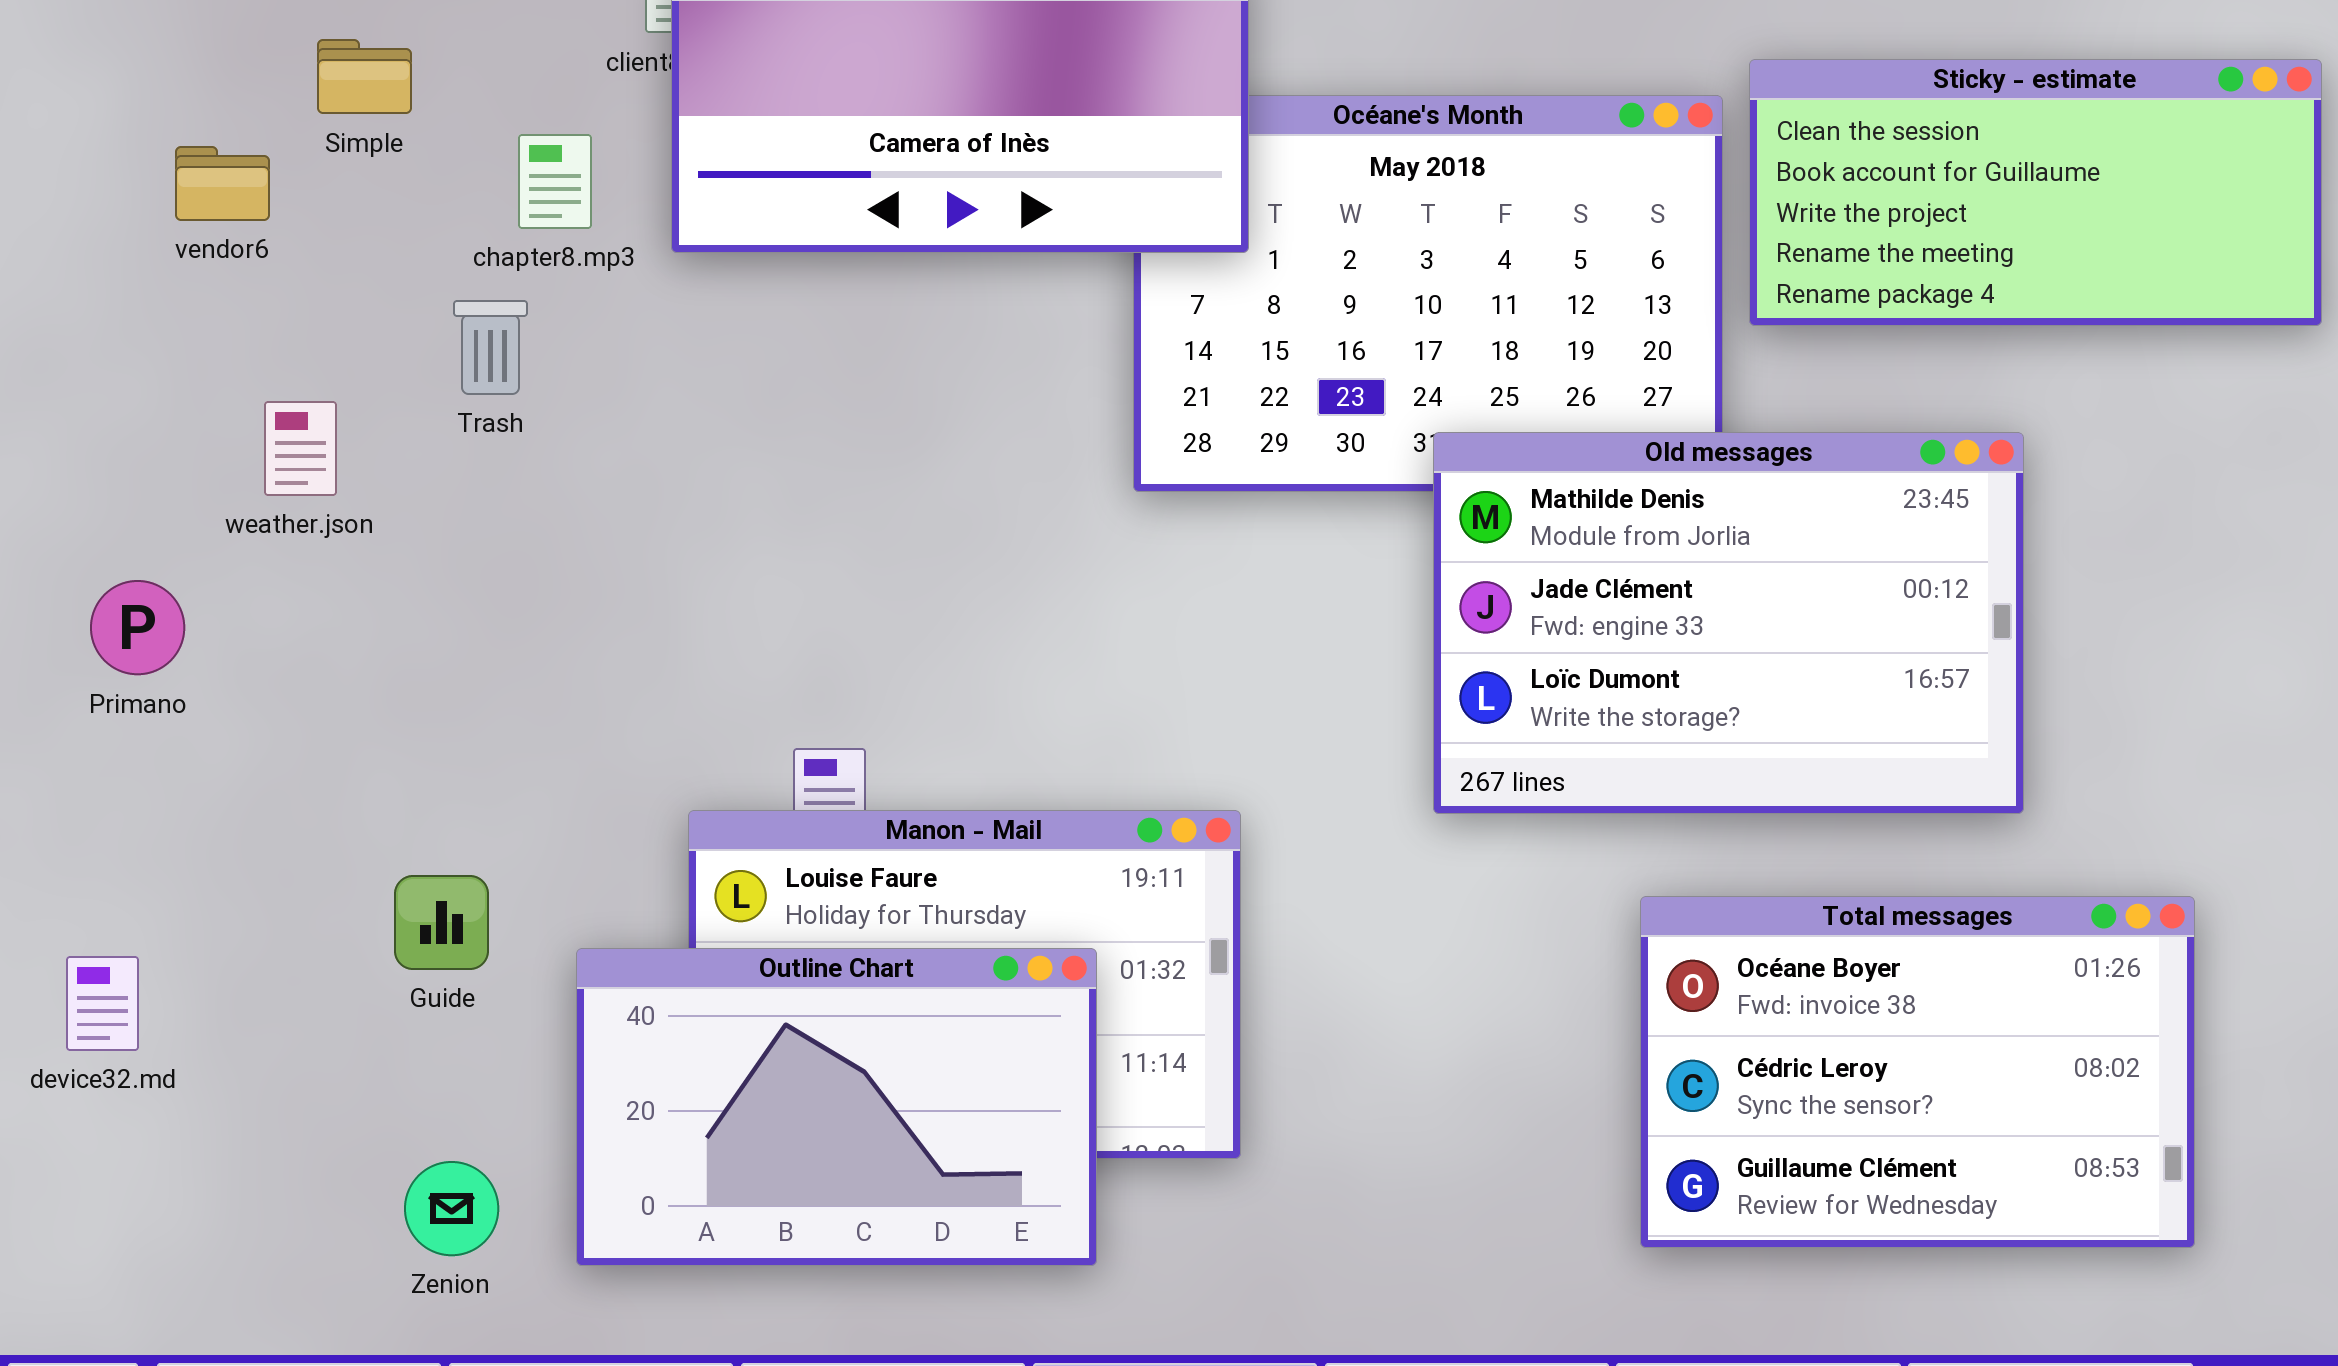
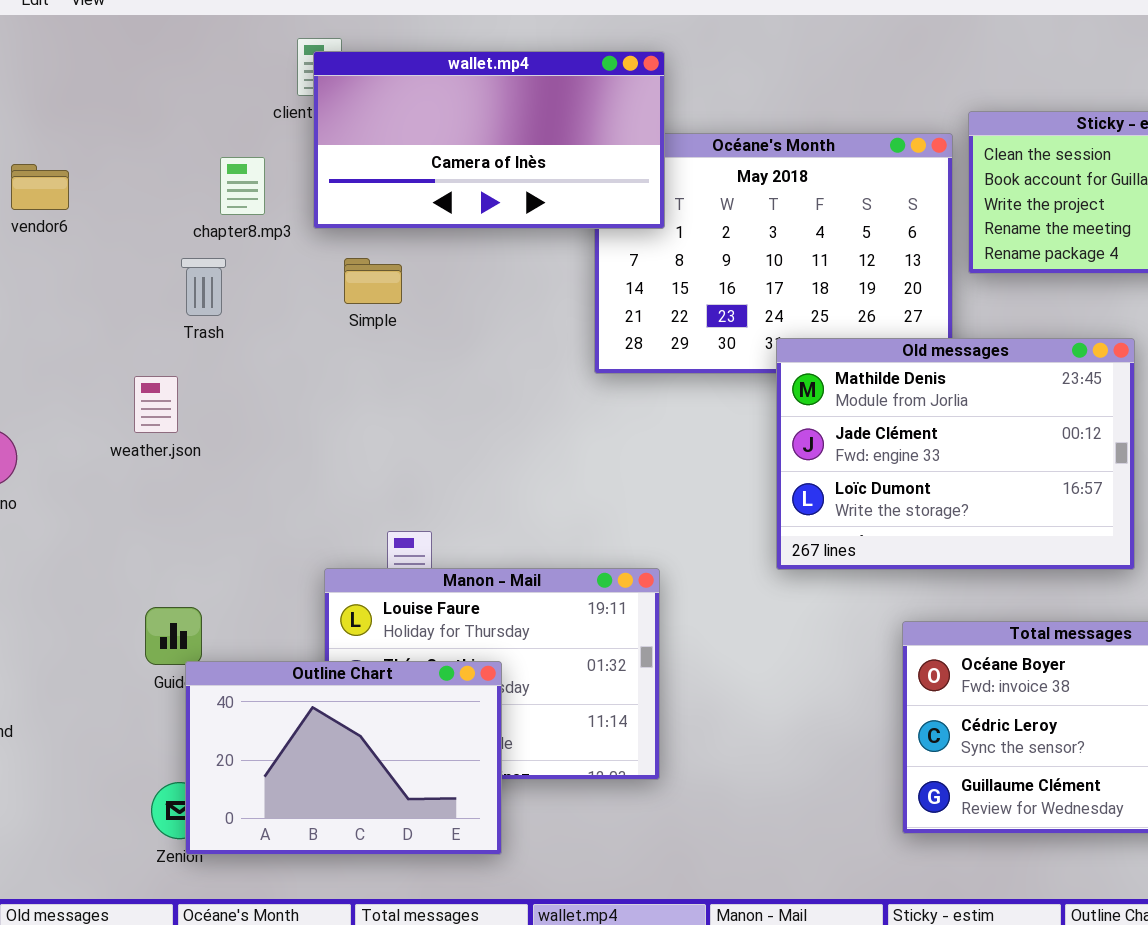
Simple: [317,39,412,114] -> [344,258,402,304], moved
weather.json: [264,401,337,496] -> [134,376,178,433], moved
Outline Chart: [576,948,1097,1266] -> [185,661,502,855], moved

